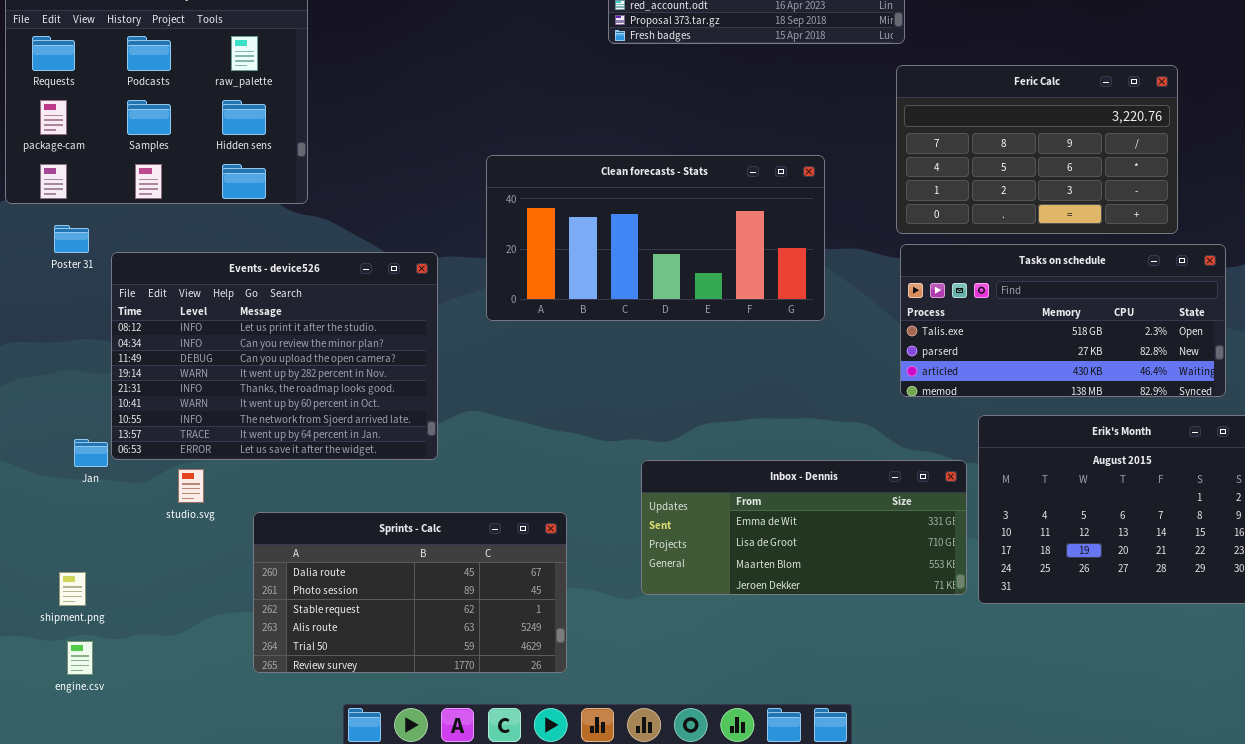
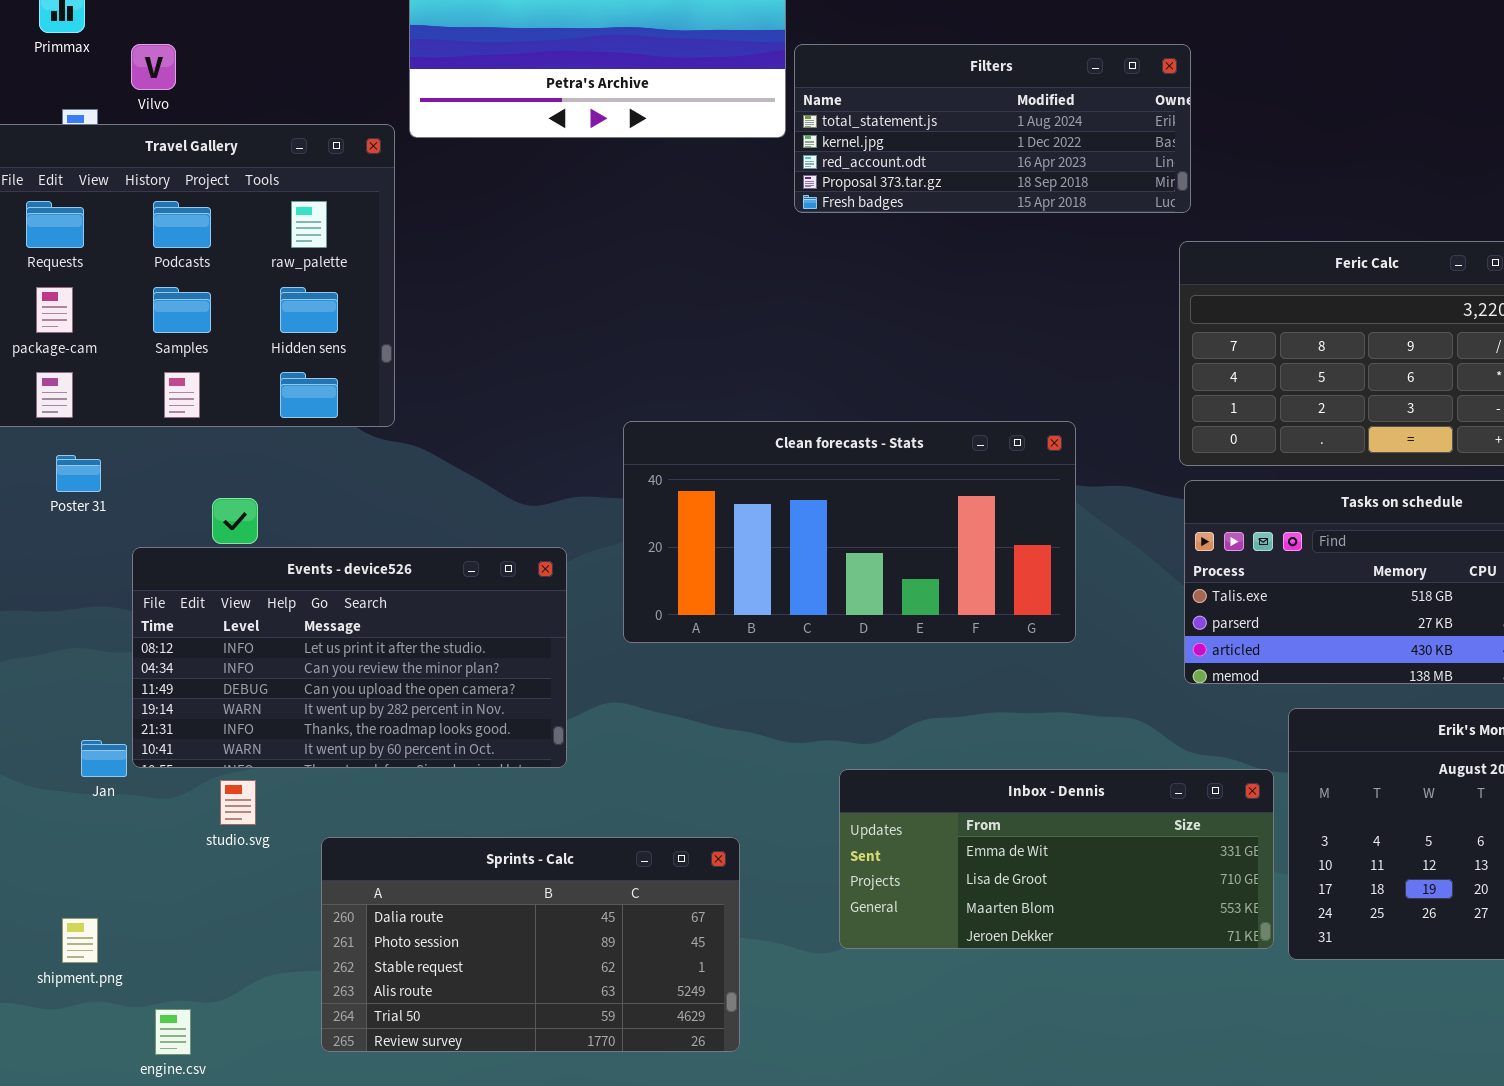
Clean forecasts - Stats: [486,155,825,321] -> [623,421,1076,643], moved
Events - device526: [111,252,438,460] -> [132,547,567,768], resized
engine.csv: [67,641,93,675] -> [155,1009,191,1055], moved

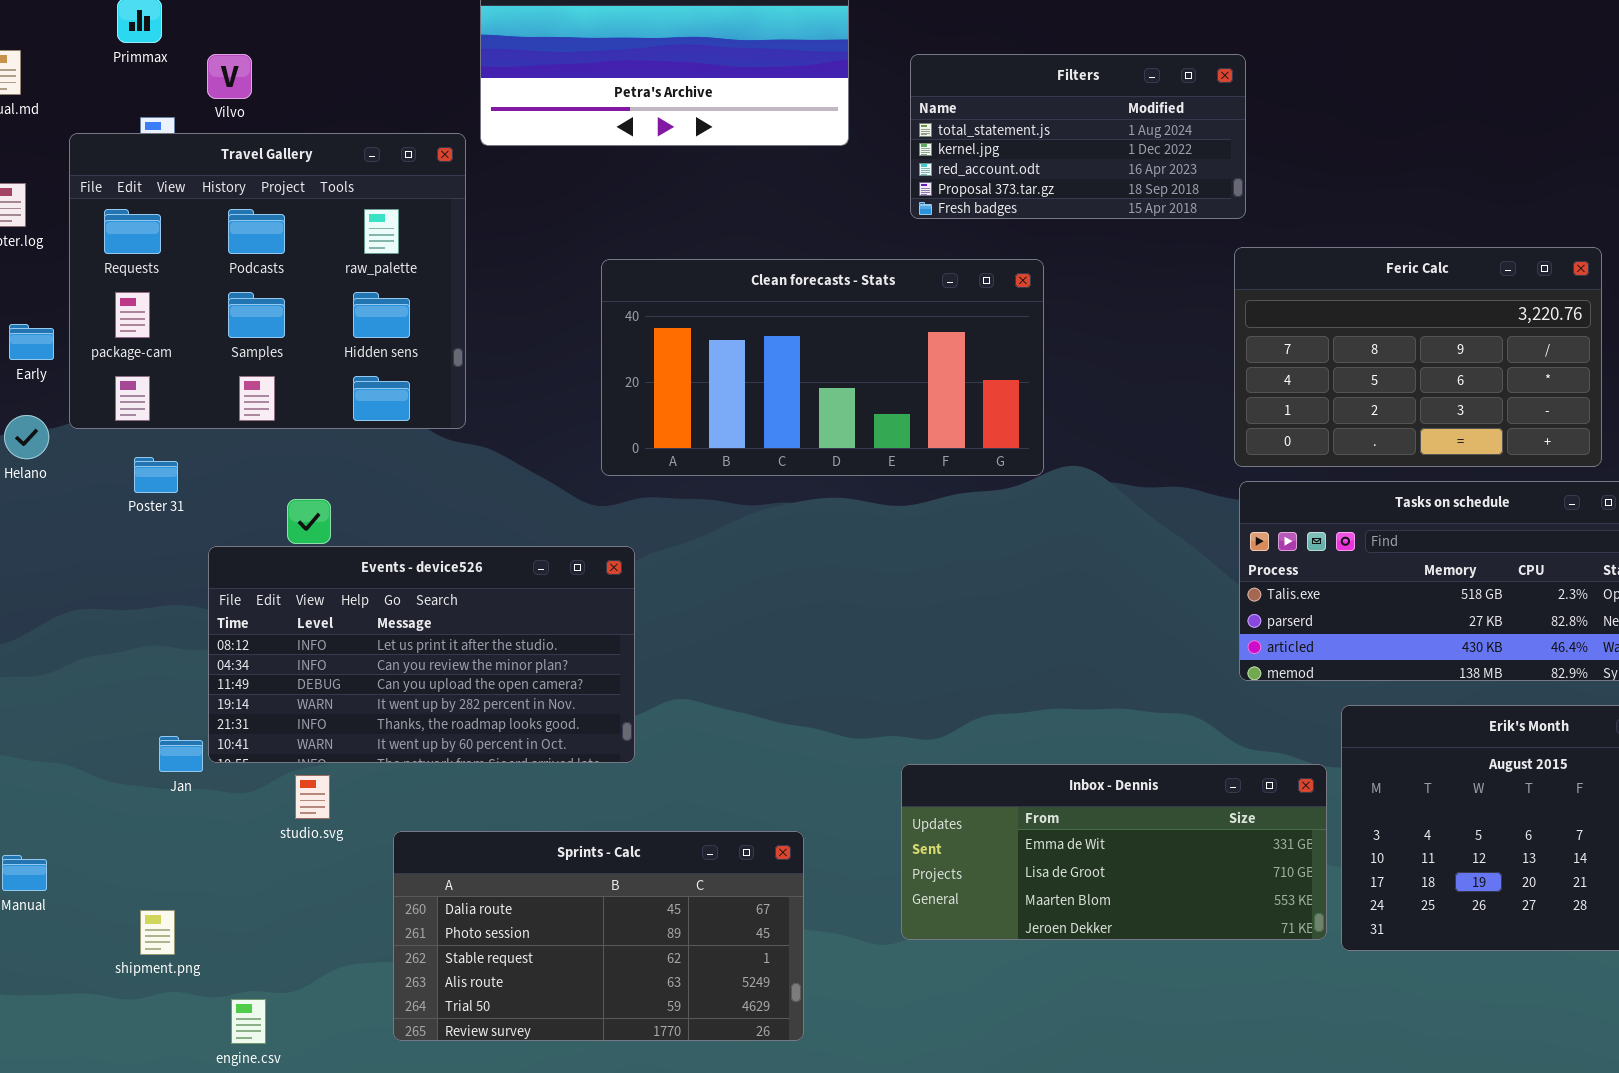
Filters: [794,44,1191,213] -> [910,54,1246,219], resized
Clean forecasts - Stats: [623,421,1076,643] -> [601,259,1044,476], moved

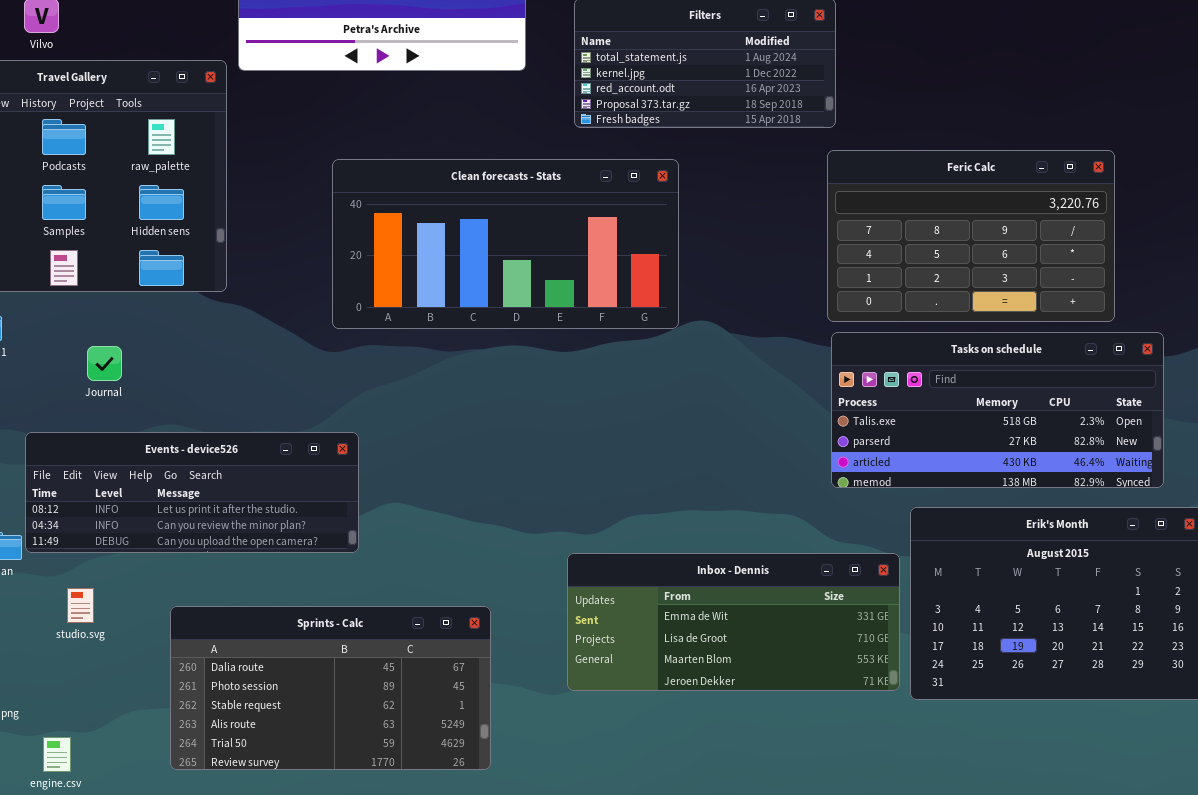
Events - device526: [208,546,635,763] -> [25,432,359,553], resized
studio.svg: [295,775,330,819] -> [67,588,94,623], moved

